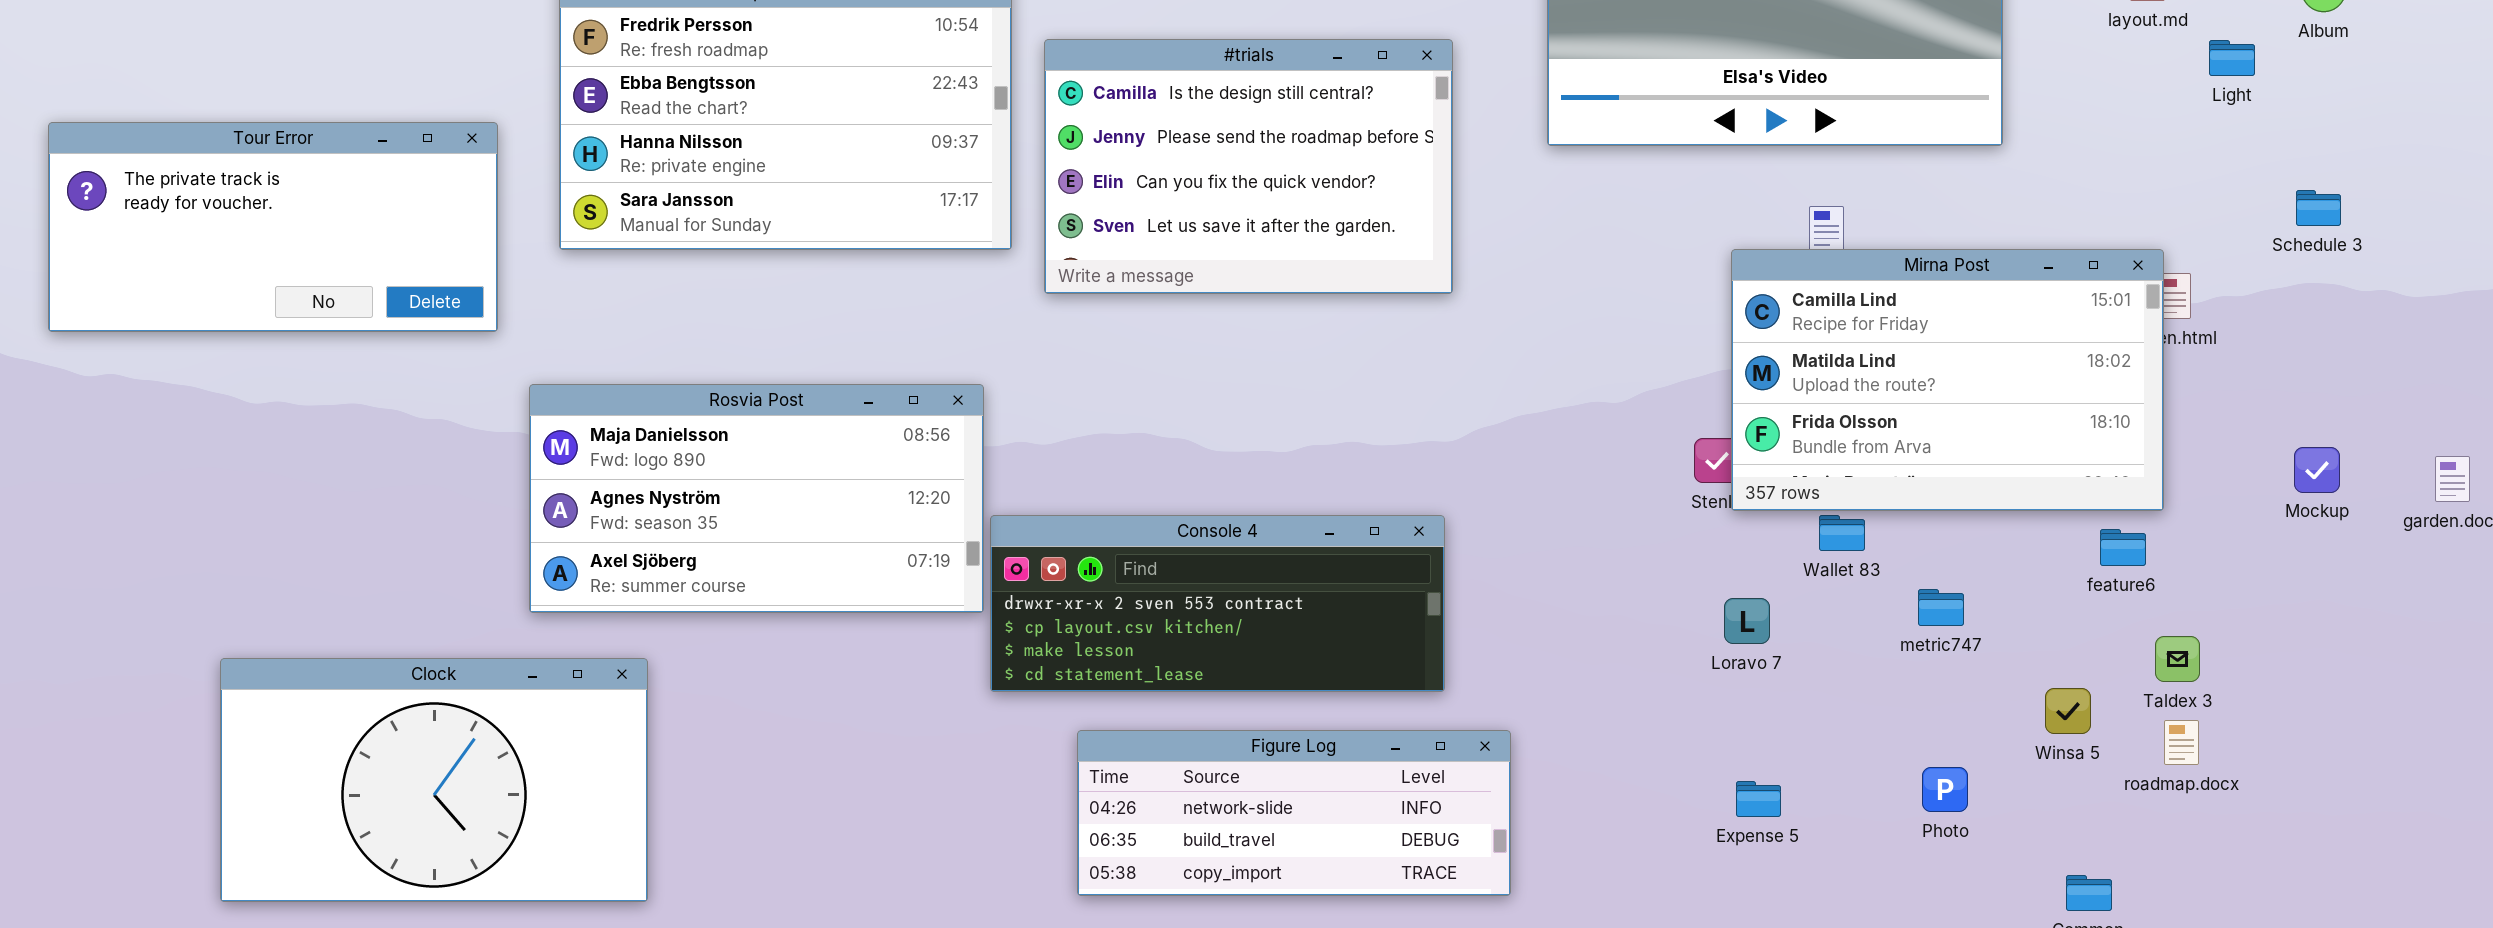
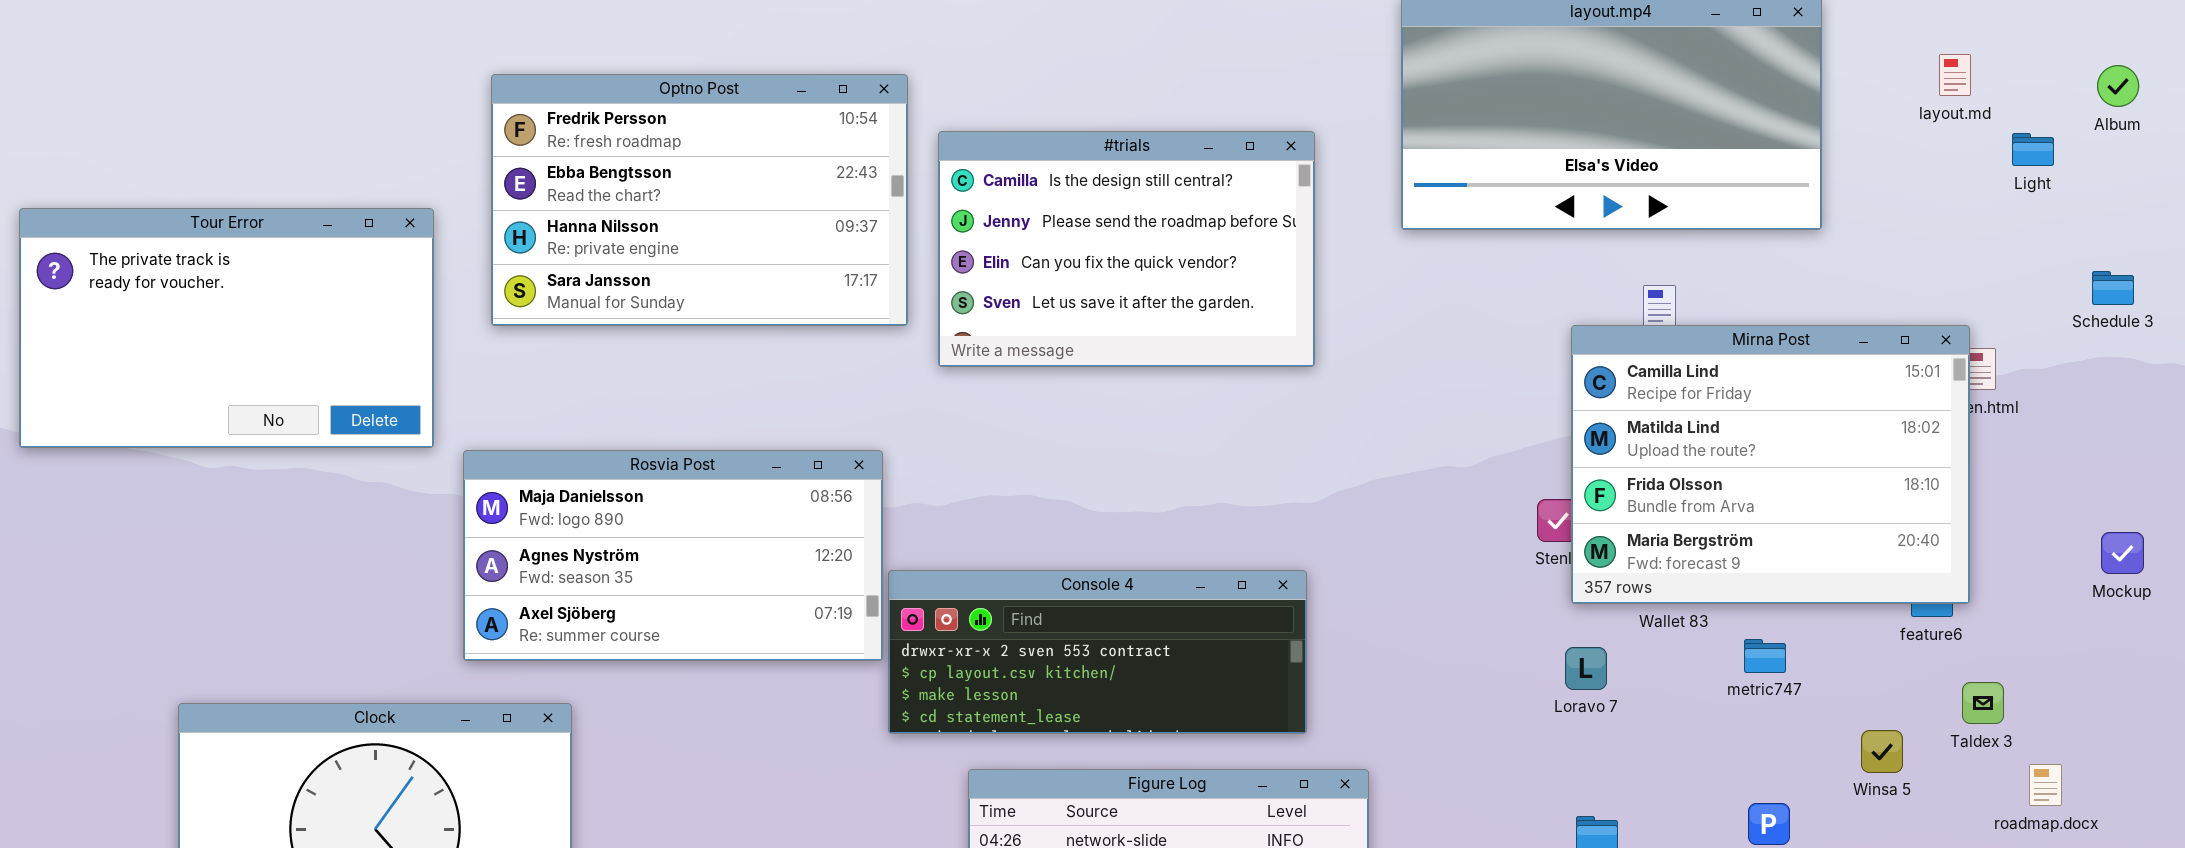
Tour Error: [48,122,498,332] -> [19,208,434,448], resized
Mirna Post: [1731,249,2164,511] -> [1571,325,1970,604], resized
Mockup: [2294,447,2340,493] -> [2101,532,2144,574], moved
roadmap.docx: [2164,720,2199,765] -> [2029,764,2062,806], moved

